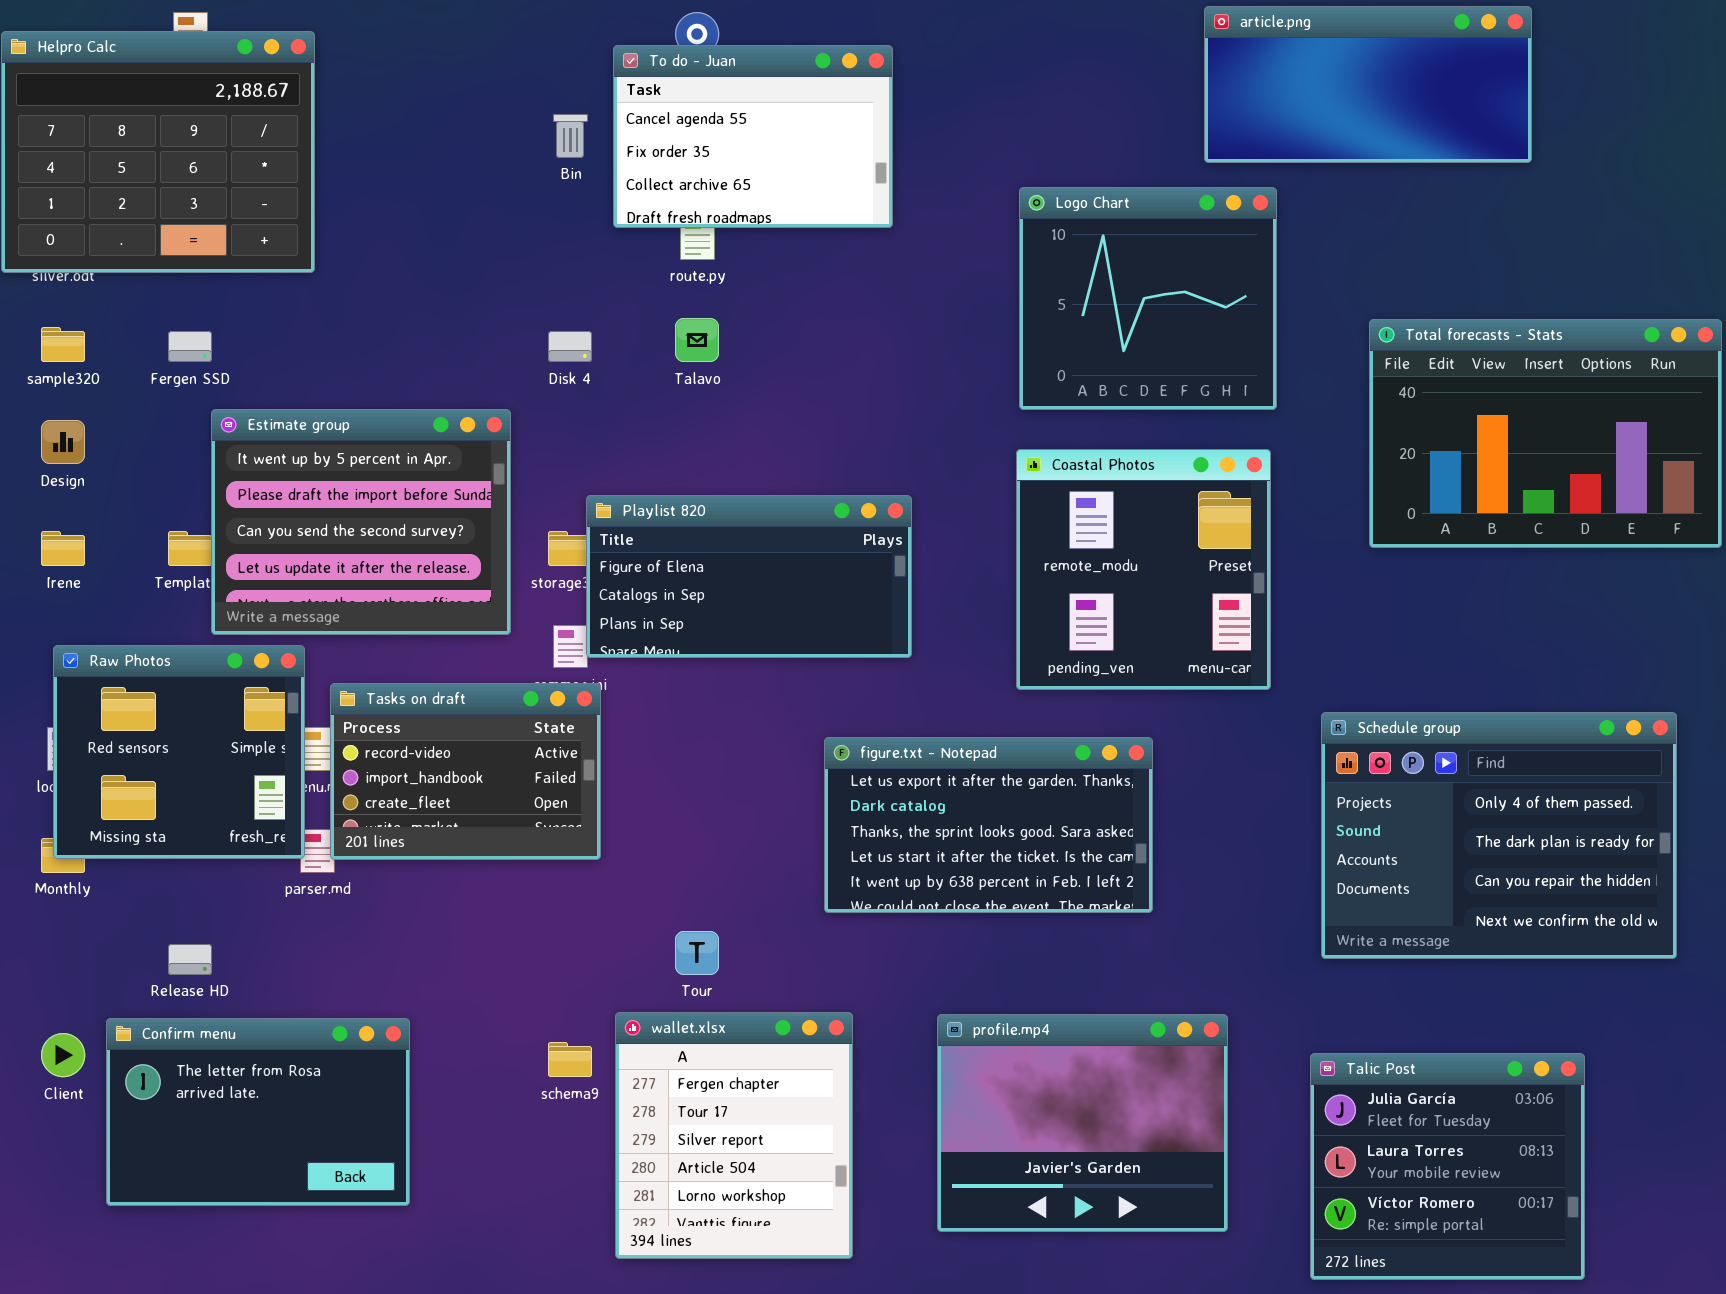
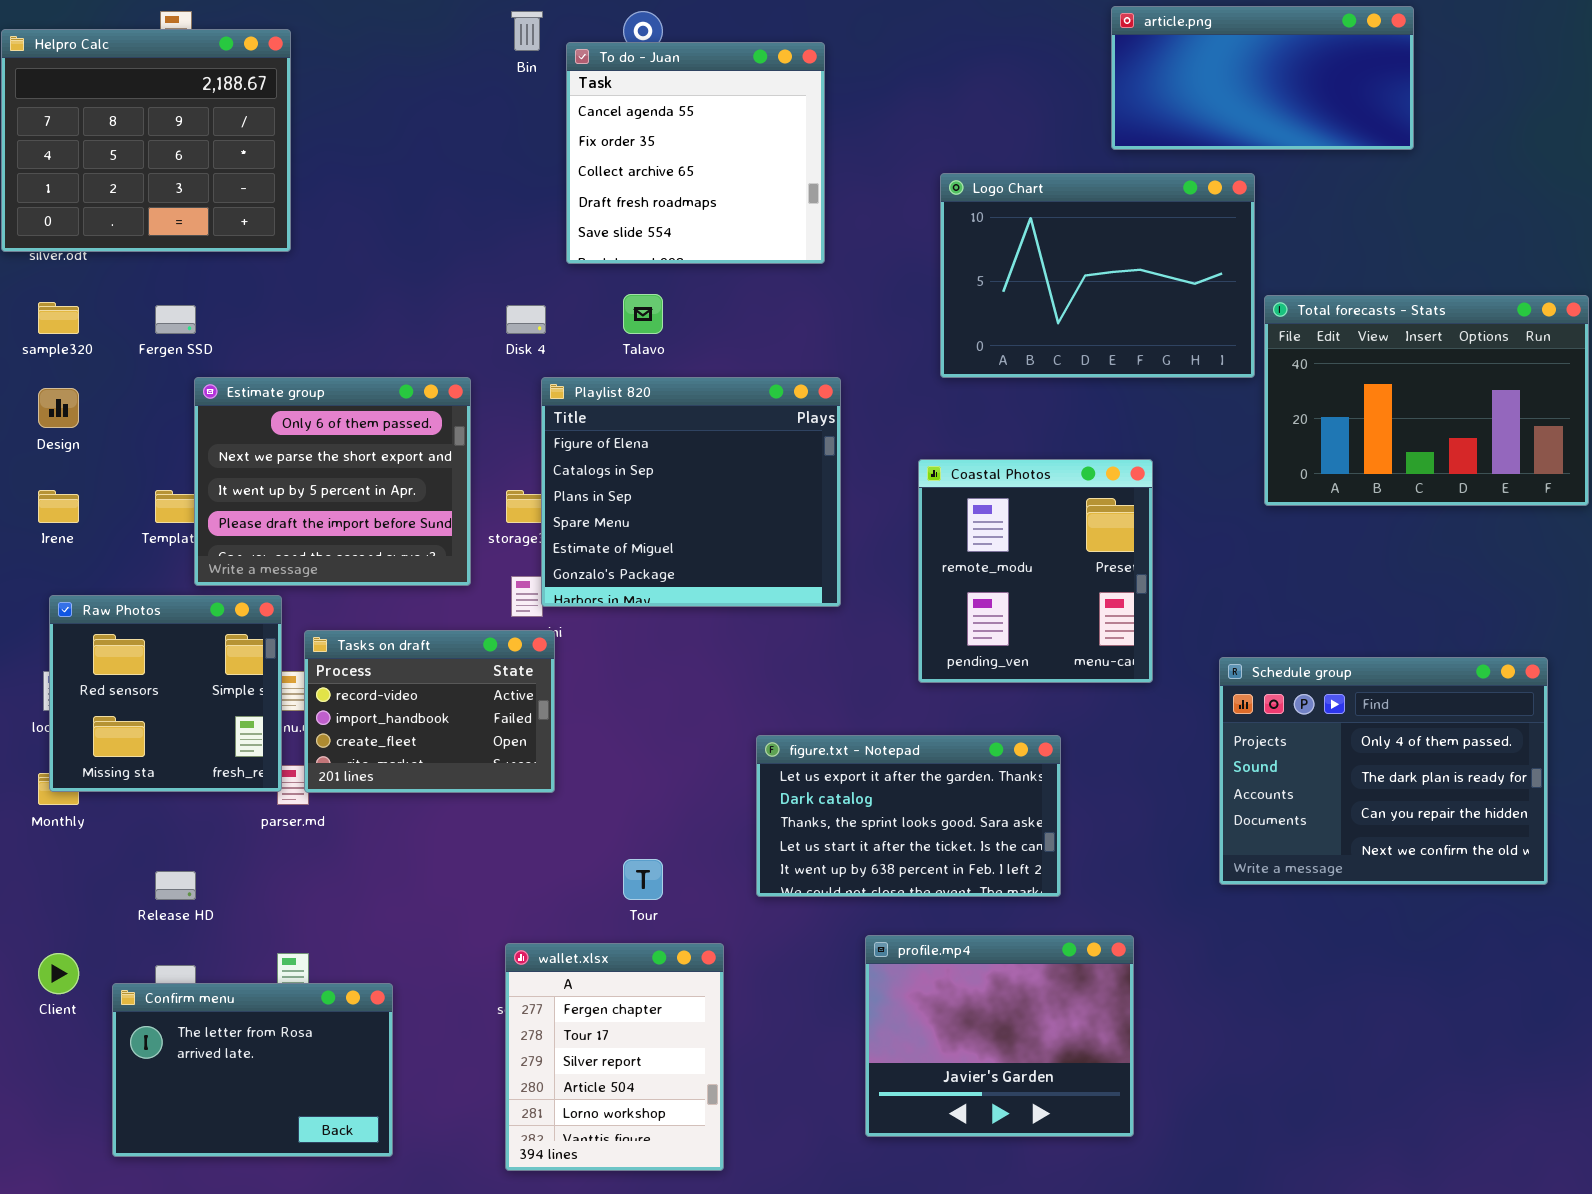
To do - Juan: [613,45,893,228] -> [566,42,825,264], resized
Bin: [553,114,588,158] -> [511,11,543,51], moved
Logo Chart: [1019,187,1277,410] -> [940,173,1255,378], resized
Estimate group: [211,409,511,635] -> [194,377,471,586], scrolled up 2 rows
Coastal Photos: [1016,449,1271,690] -> [918,459,1153,683], moved
Playlist 820: [586,495,912,658] -> [541,377,841,607], resized
figure.txt - Notepad: [824,737,1153,913] -> [756,735,1061,897], moved
wallet.xlsx: [615,1012,853,1259] -> [505,943,724,1171], moved
Confirm menu: [106,1018,410,1206] -> [112,983,393,1157], moved
Talic Post: [1310,1053,1585,1280] -> none, closed

